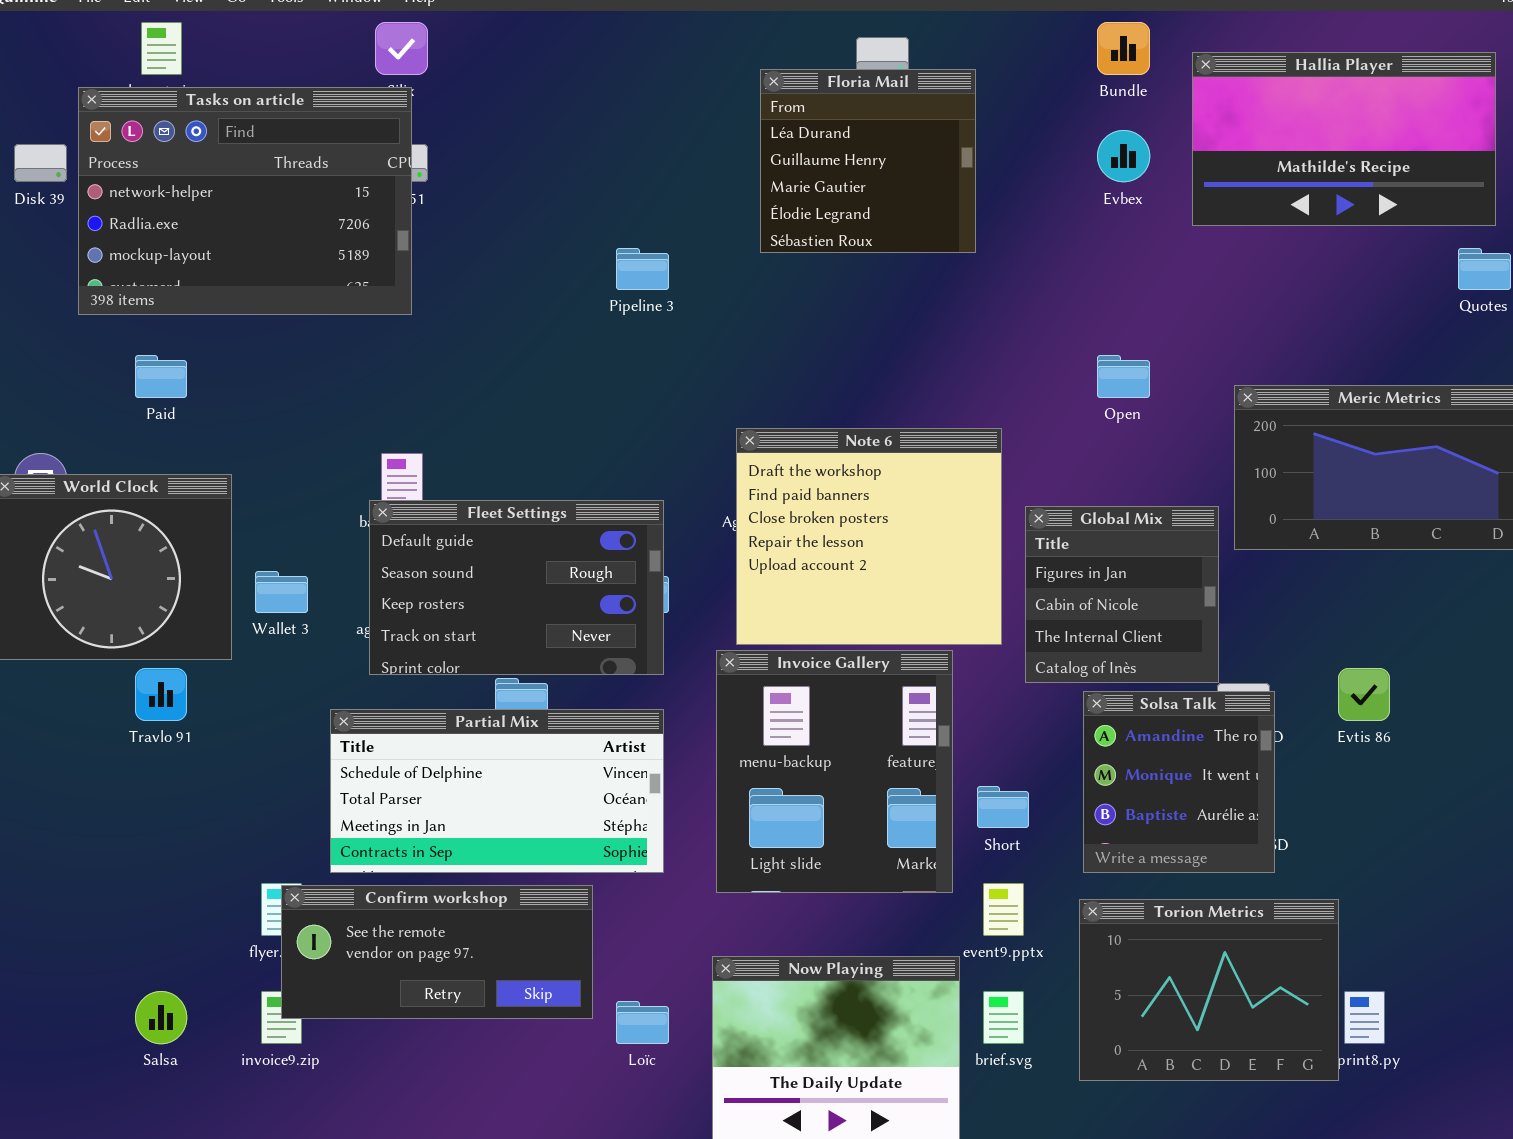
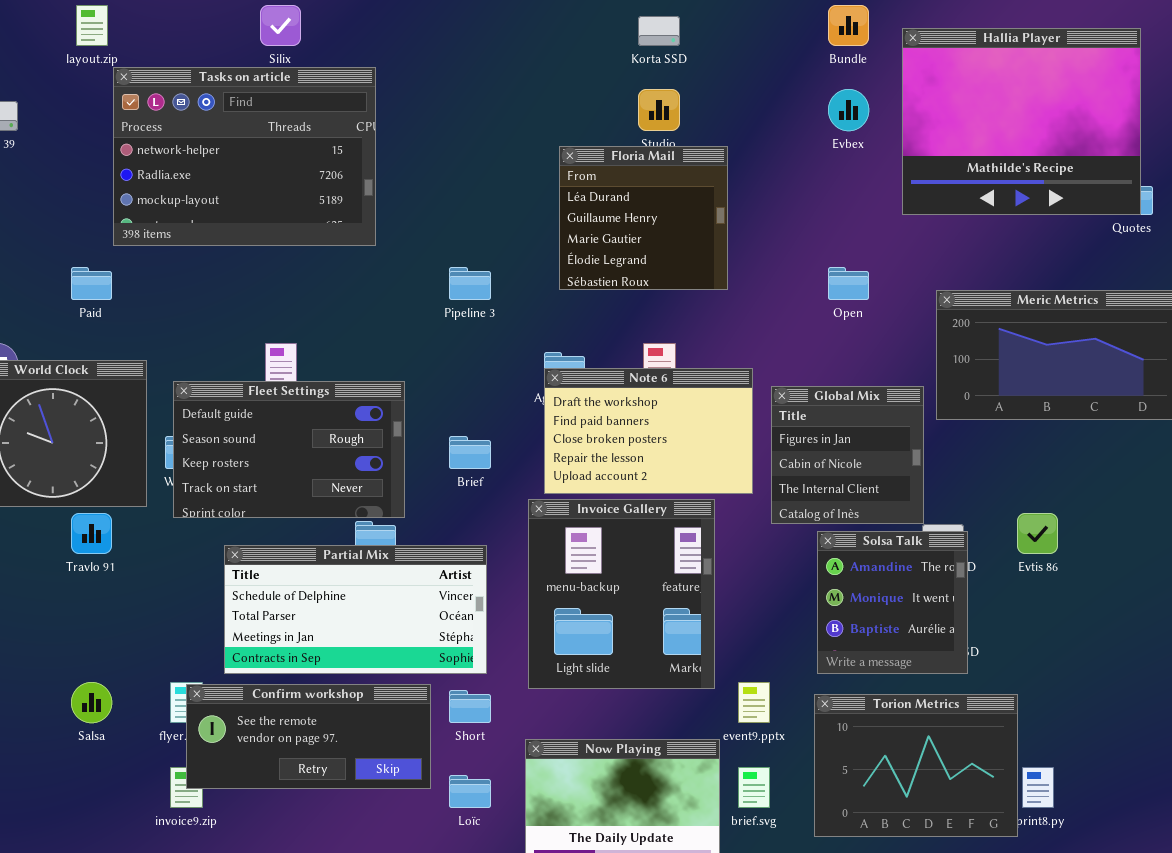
Hallia Player: [1192,52,1496,226] -> [902,28,1141,215], resized
Floria Mail: [760,69,976,253] -> [559,146,728,290], moved
Tasks on article: [78,87,412,315] -> [113,67,376,246], moved
Pipeline 3: [616,248,669,290] -> [449,267,491,300], moved
Note 6: [736,428,1002,645] -> [544,368,753,494], resized
Fleet Settings: [369,500,664,675] -> [173,381,405,518], moved
Short: [977,786,1029,828] -> [449,690,491,723], moved
Salsa: [135,991,187,1044] -> [71,682,112,723], moved

